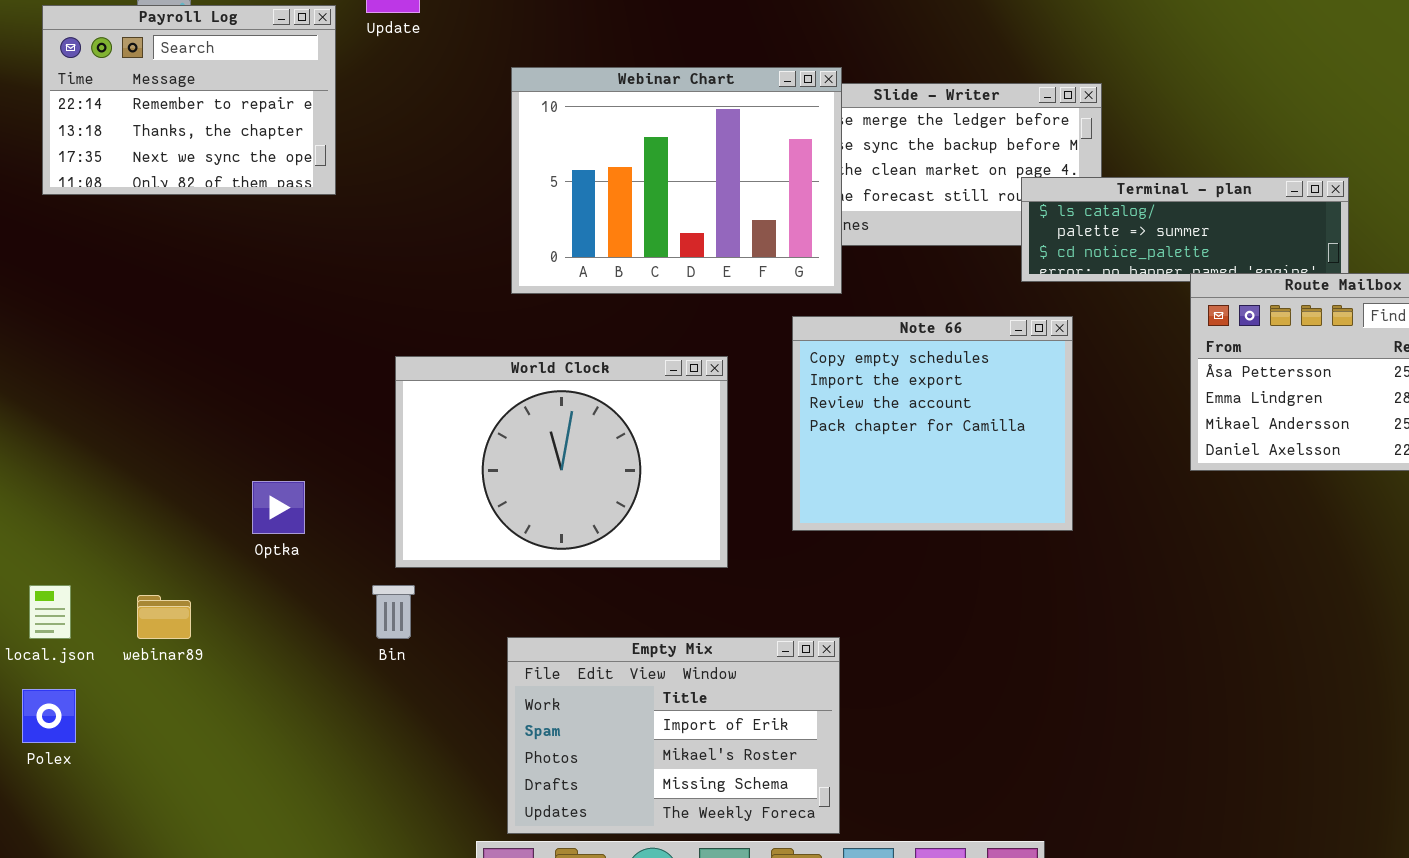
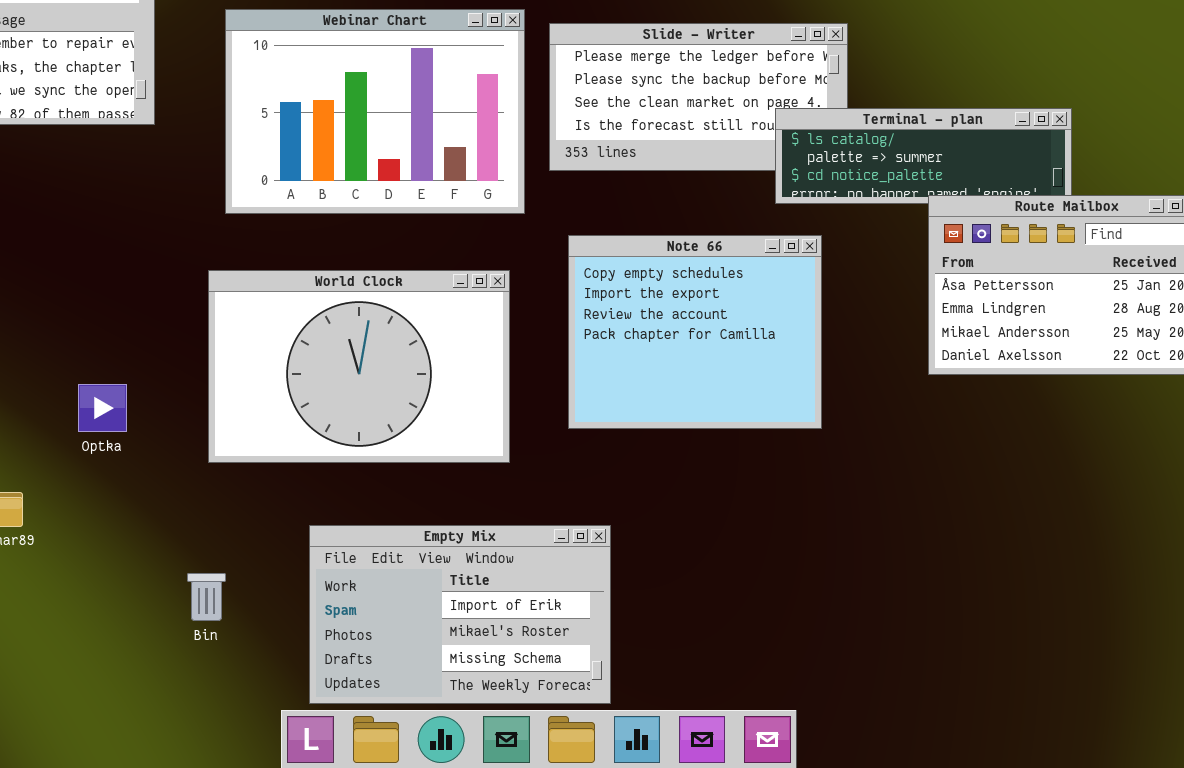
Webinar Chart: [511,67,842,294] -> [225,9,525,214], moved
Bin: [372,585,415,639] -> [187,573,226,621], moved

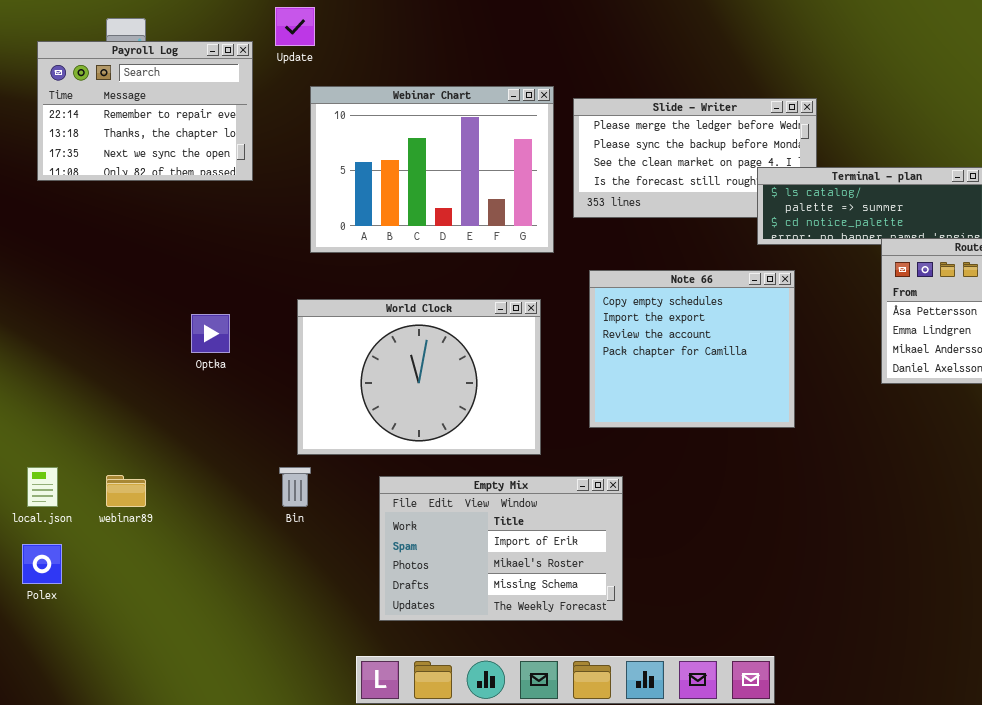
Optka: [78,384,127,432] -> [191,314,230,353], moved
Empty Mix: [309,525,611,704] -> [379,476,623,621], moved
Bin: [187,573,226,621] -> [279,467,311,507], moved

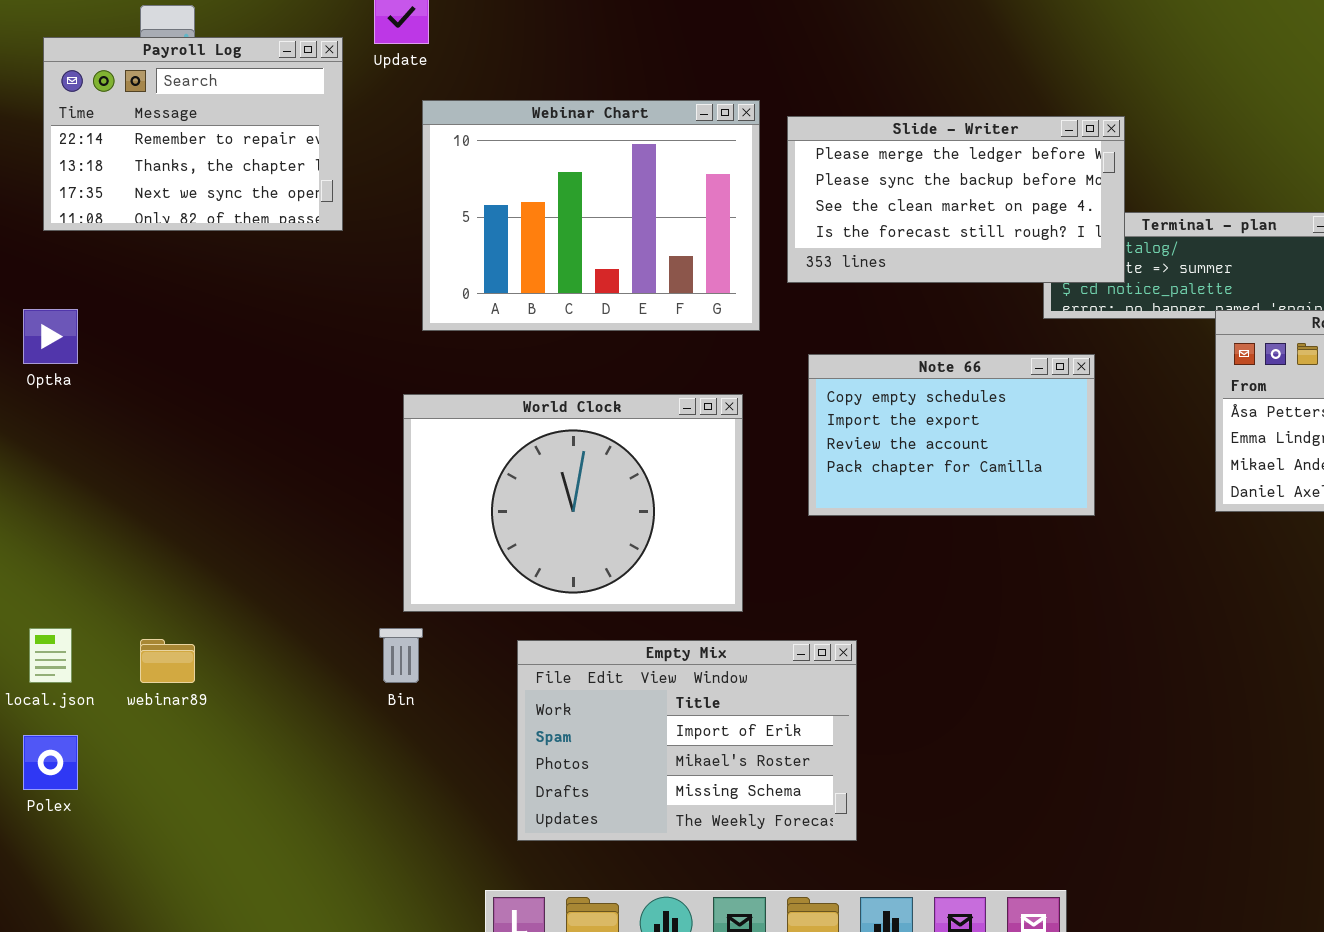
Slide - Writer: [573,98,817,218] -> [787,116,1125,283], raised
Note 66: [589,270,795,428] -> [808,354,1095,516], resized
Optka: [191,314,230,353] -> [23,309,78,364], moved

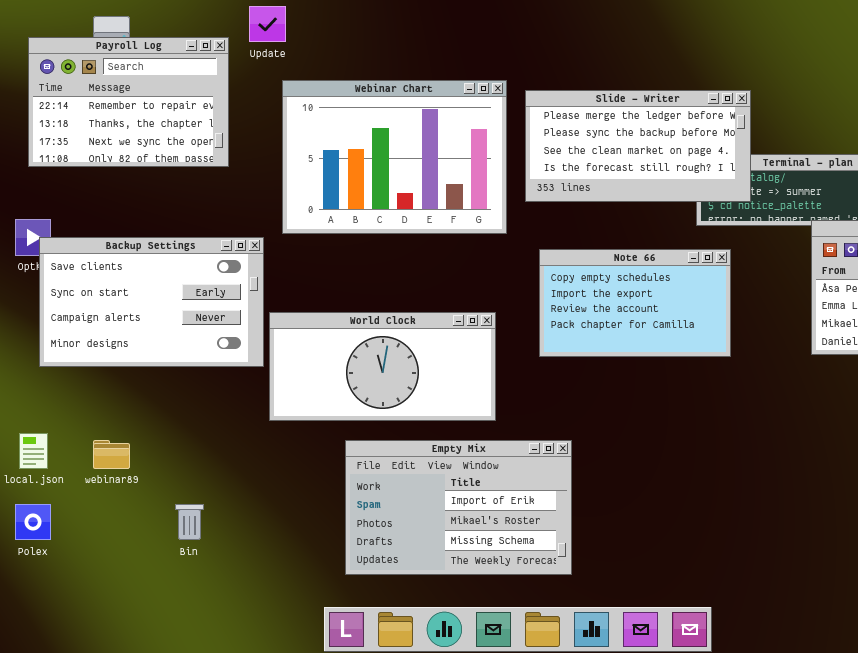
Backup Settings: none -> [39,237,264,367], opened
World Clock: [403,394,743,612] -> [269,312,496,421], resized
Bin: [379,628,423,683] -> [175,504,204,540], moved

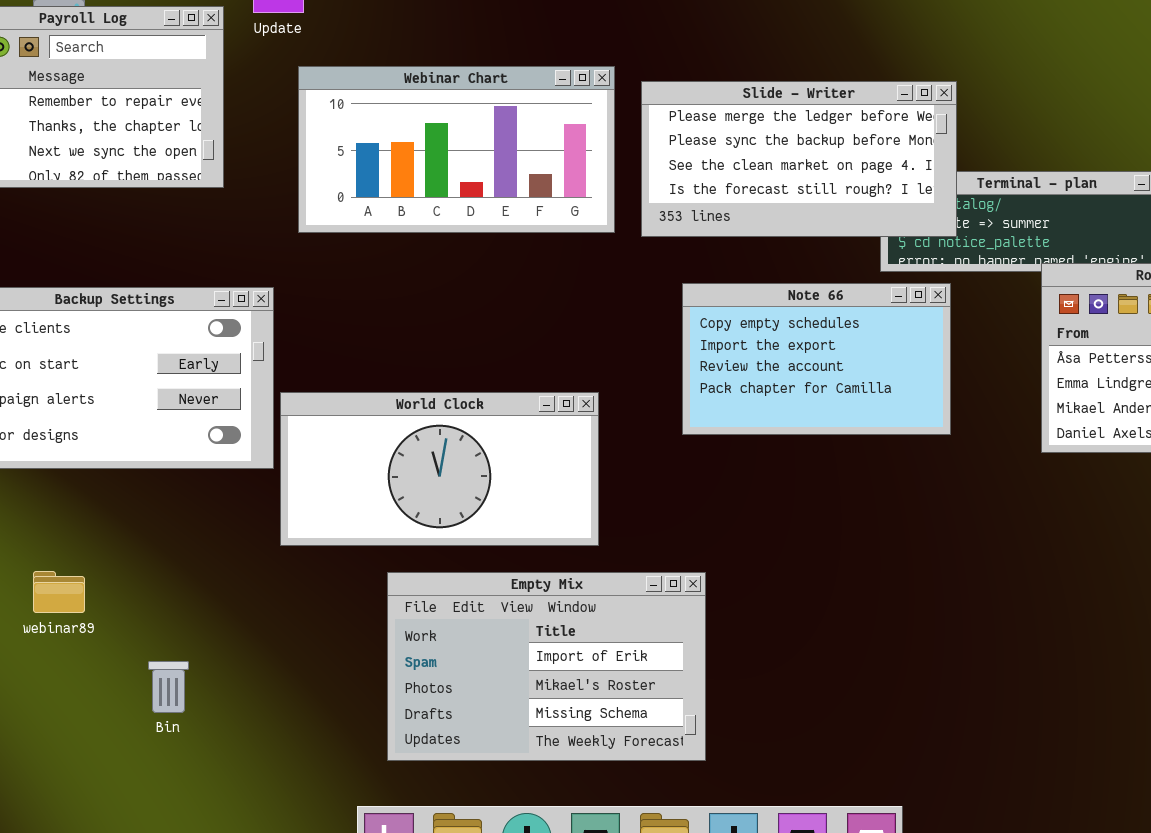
Webinar Chart: [282,80,507,234] -> [298,66,615,233], resized
Note 66: [539,249,731,357] -> [682,283,951,435], moved

